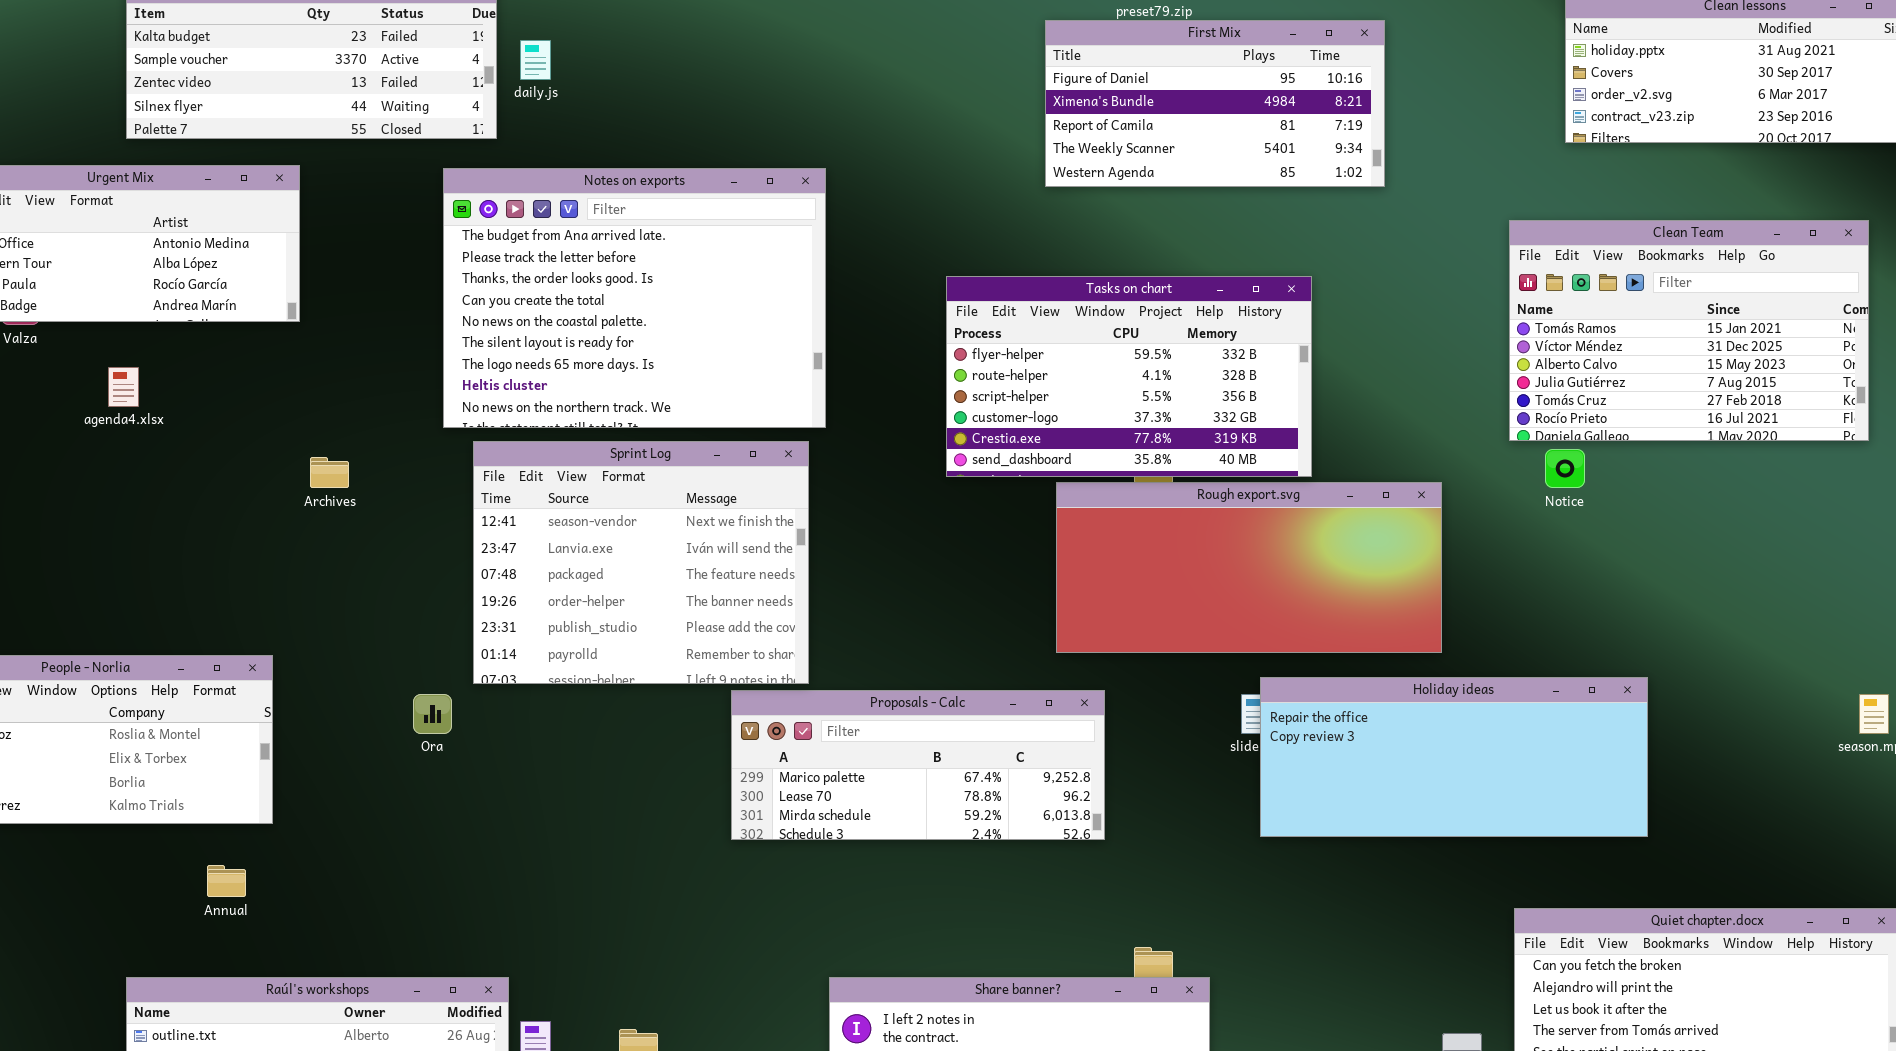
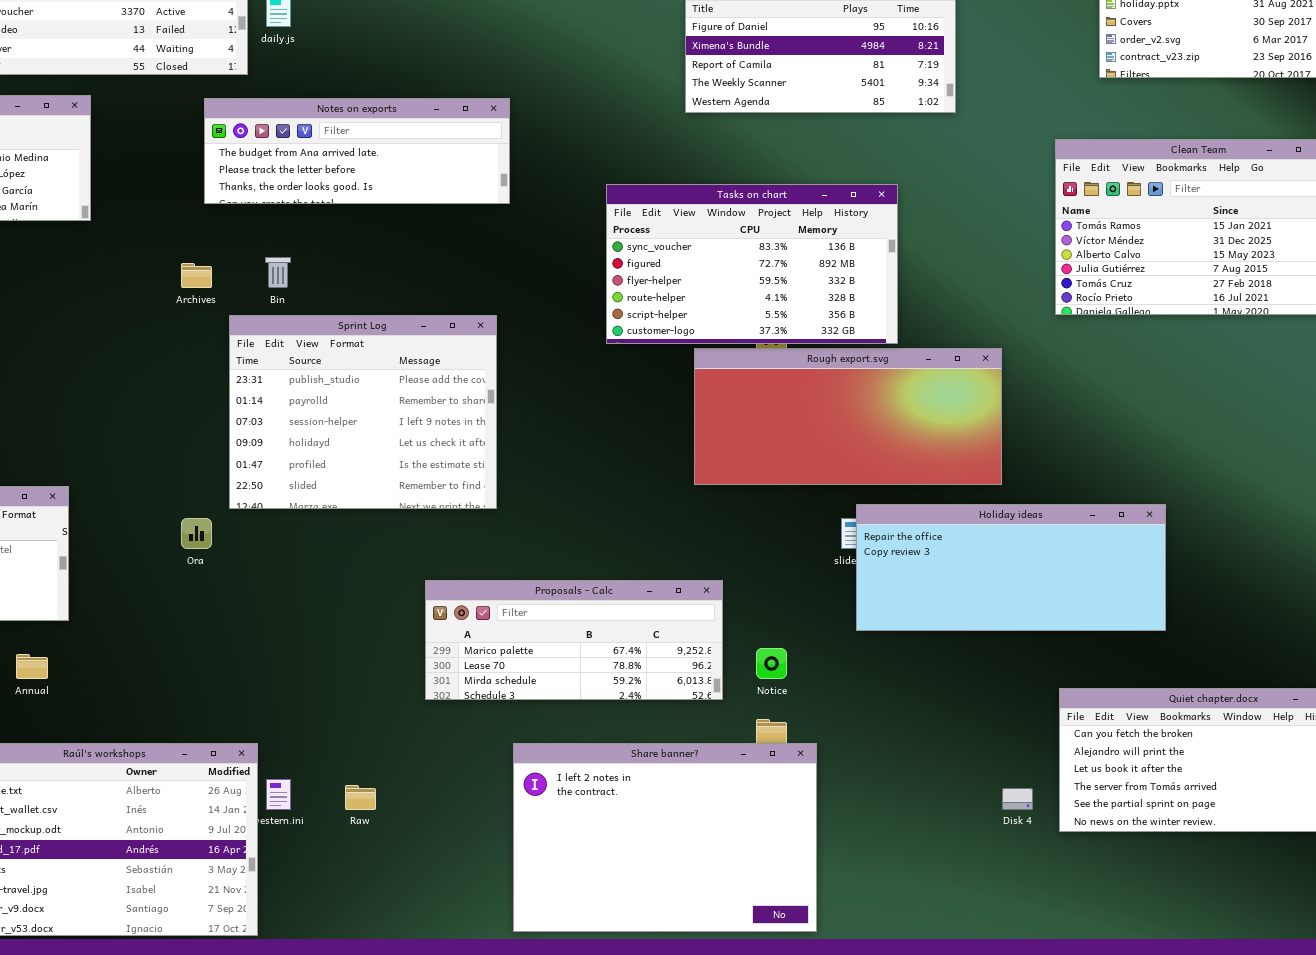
Notes on exports: [443,168,826,428] -> [204,98,510,204], resized
Tasks on chart: [946,276,1312,477] -> [606,184,898,344], scrolled up 2 rows
Sprint Log: [473,441,809,684] -> [229,315,497,509], scrolled down 4 rows
Notice: [1545,449,1585,488] -> [756,648,787,679], moved
Archives: [310,457,349,488] -> [181,263,212,288], moved
Proposals - Calc: [731,690,1105,840] -> [425,580,723,700], moved

